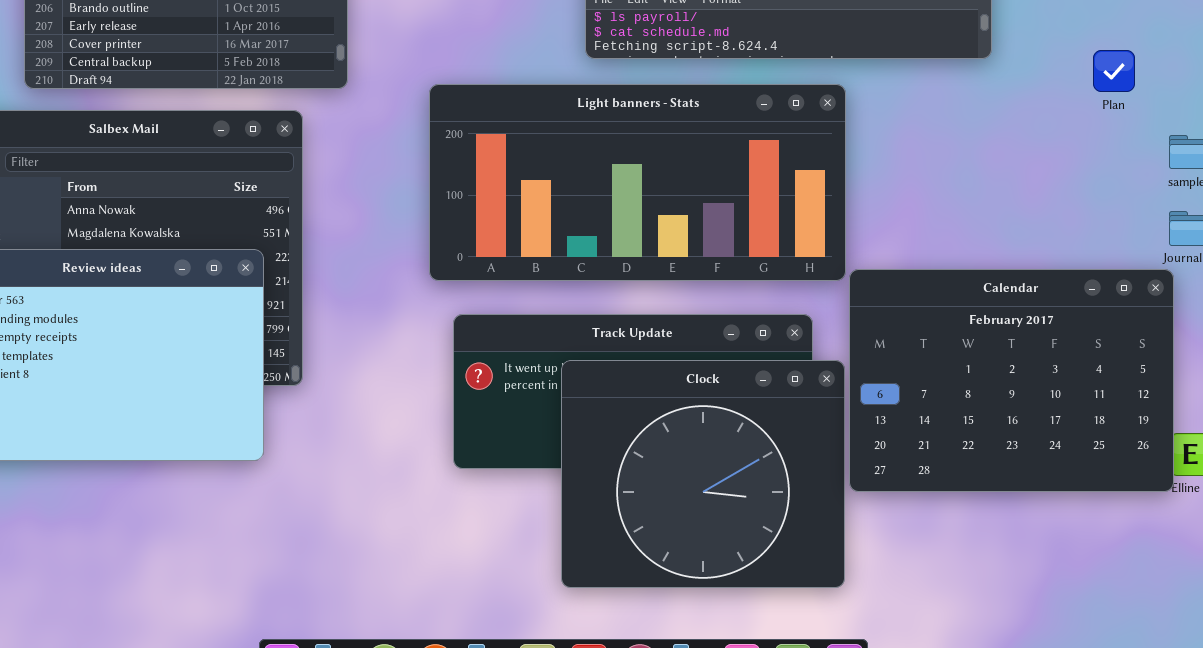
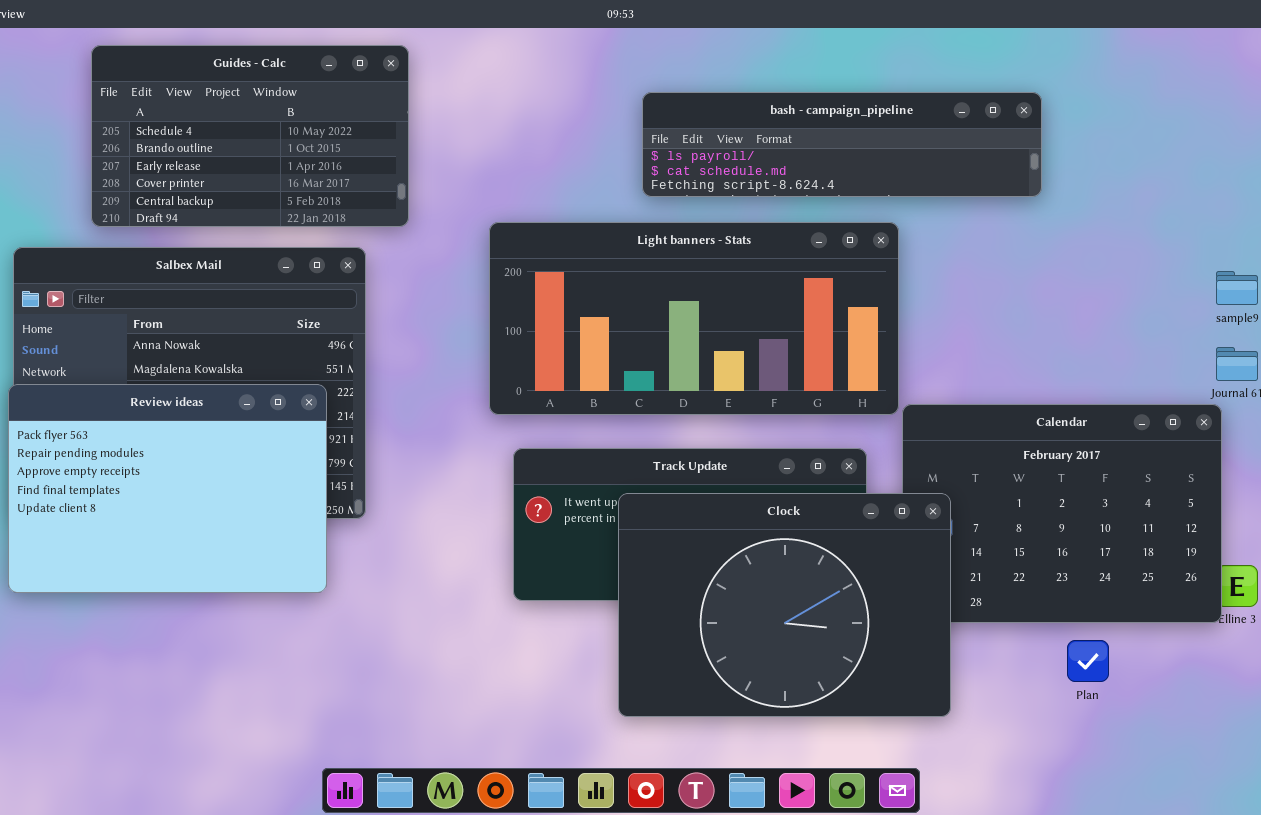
Plan: [1093,50,1135,92] -> [1067,640,1109,682], moved
Clock: [561,360,845,588] -> [618,493,951,717], resized

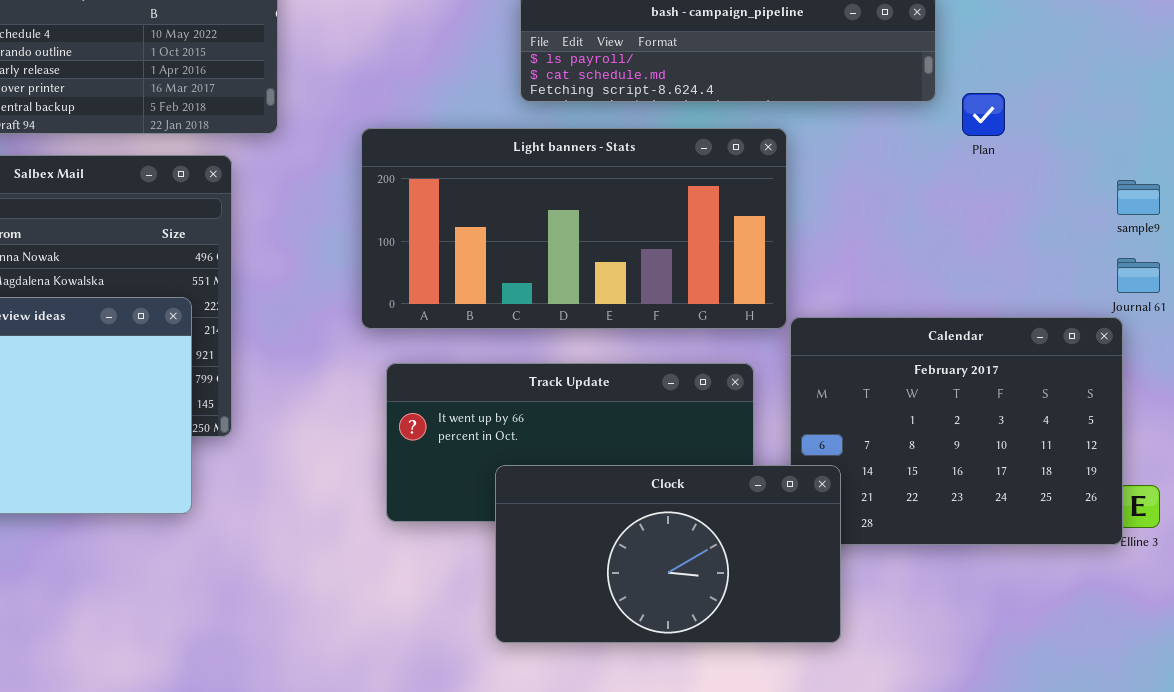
Clock: [618,493,951,717] -> [495,465,841,643], resized
Plan: [1067,640,1109,682] -> [962,93,1005,136], moved

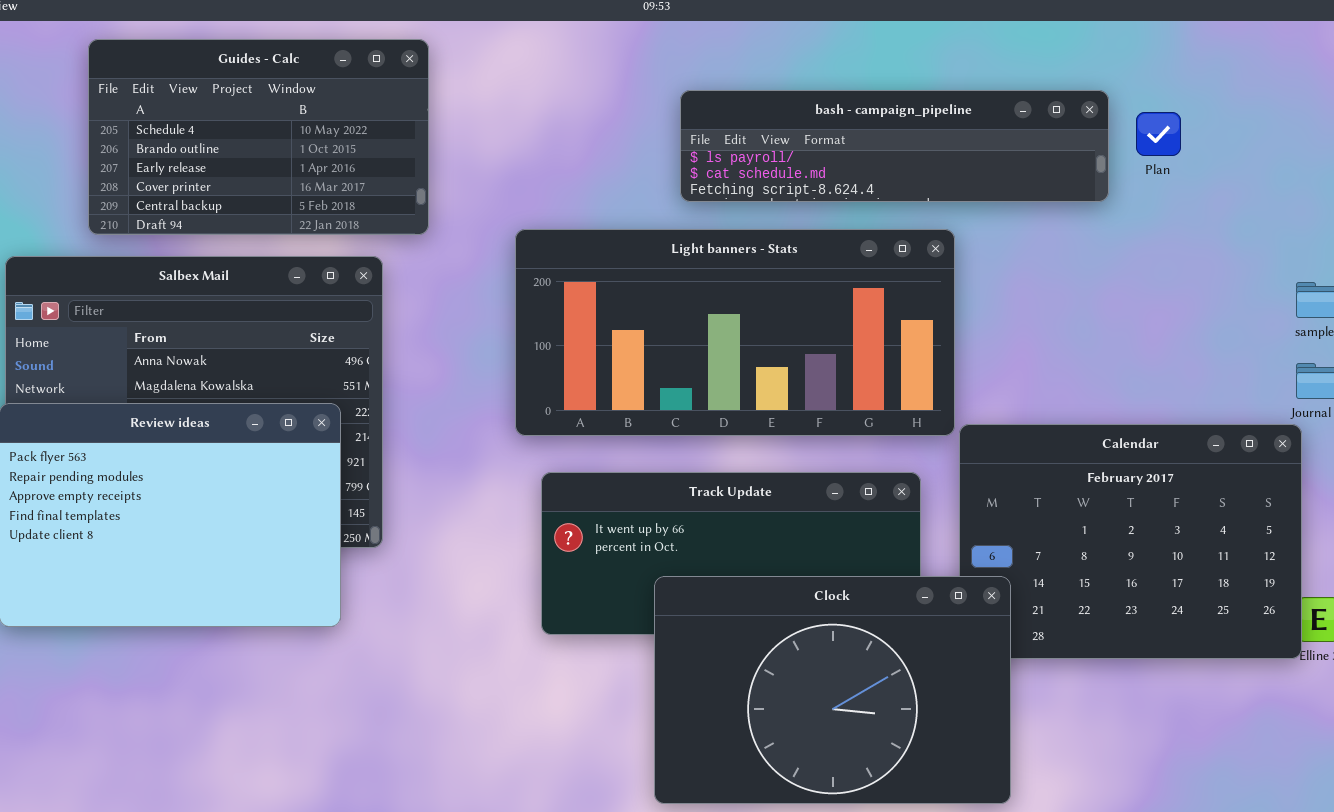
Plan: [962,93,1005,136] -> [1136,112,1181,156], moved
Clock: [495,465,841,643] -> [654,576,1011,804], resized

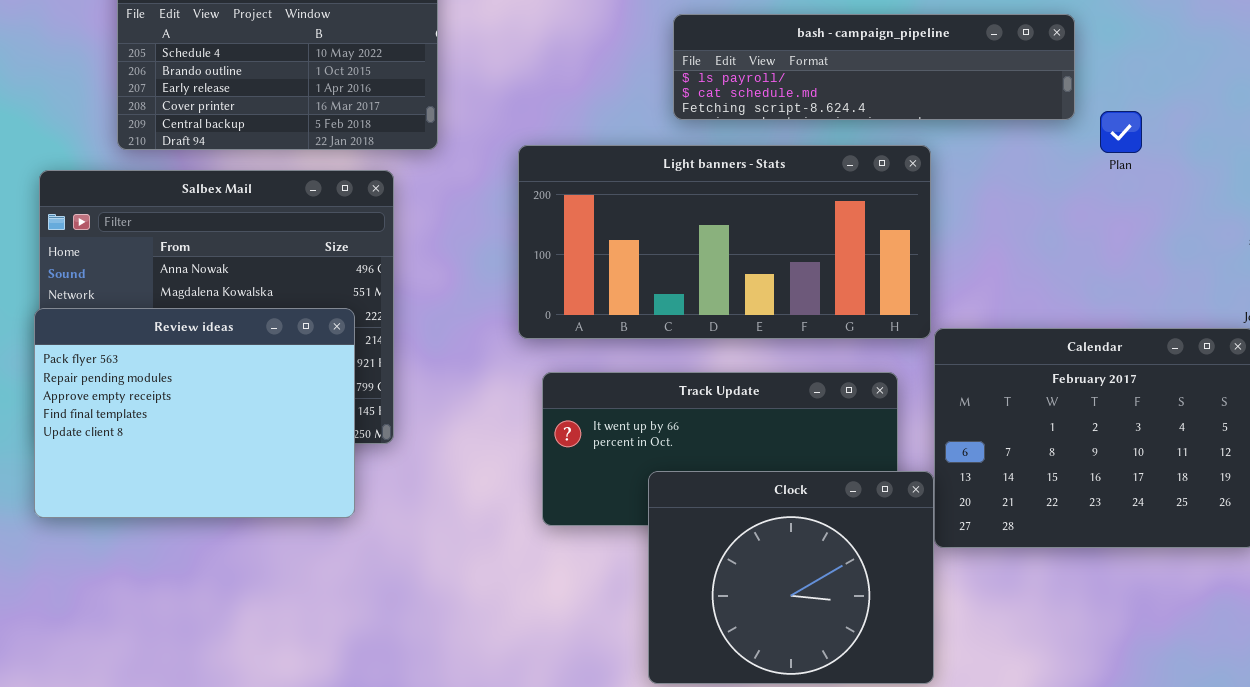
Plan: [1136,112,1181,156] -> [1100,111,1142,153], moved
Clock: [654,576,1011,804] -> [648,471,934,684], resized

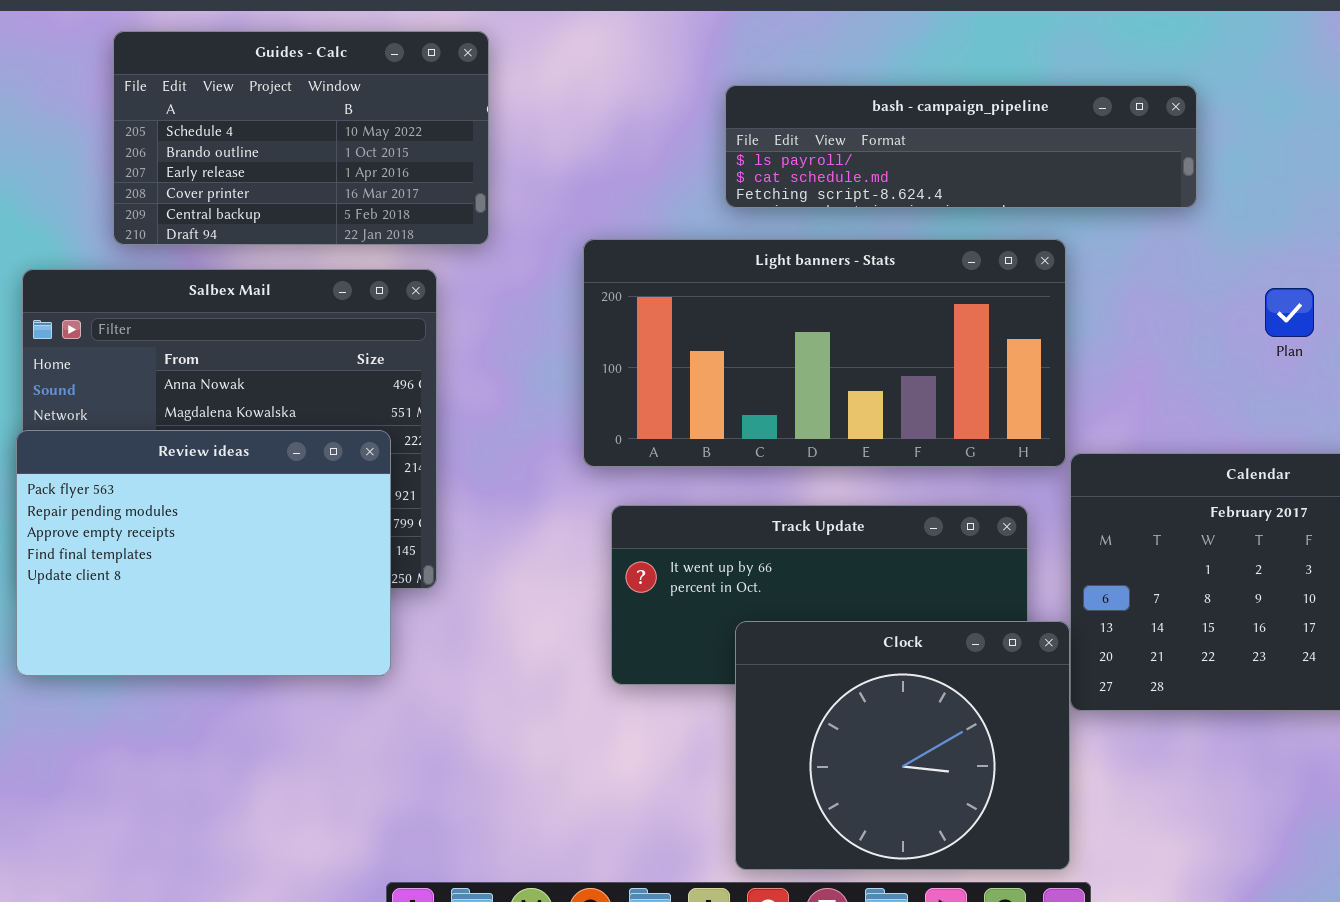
bash - campaign_pipeline: [673,14,1075,120] -> [725,85,1197,208], moved
Plan: [1100,111,1142,153] -> [1265,288,1314,337], moved

